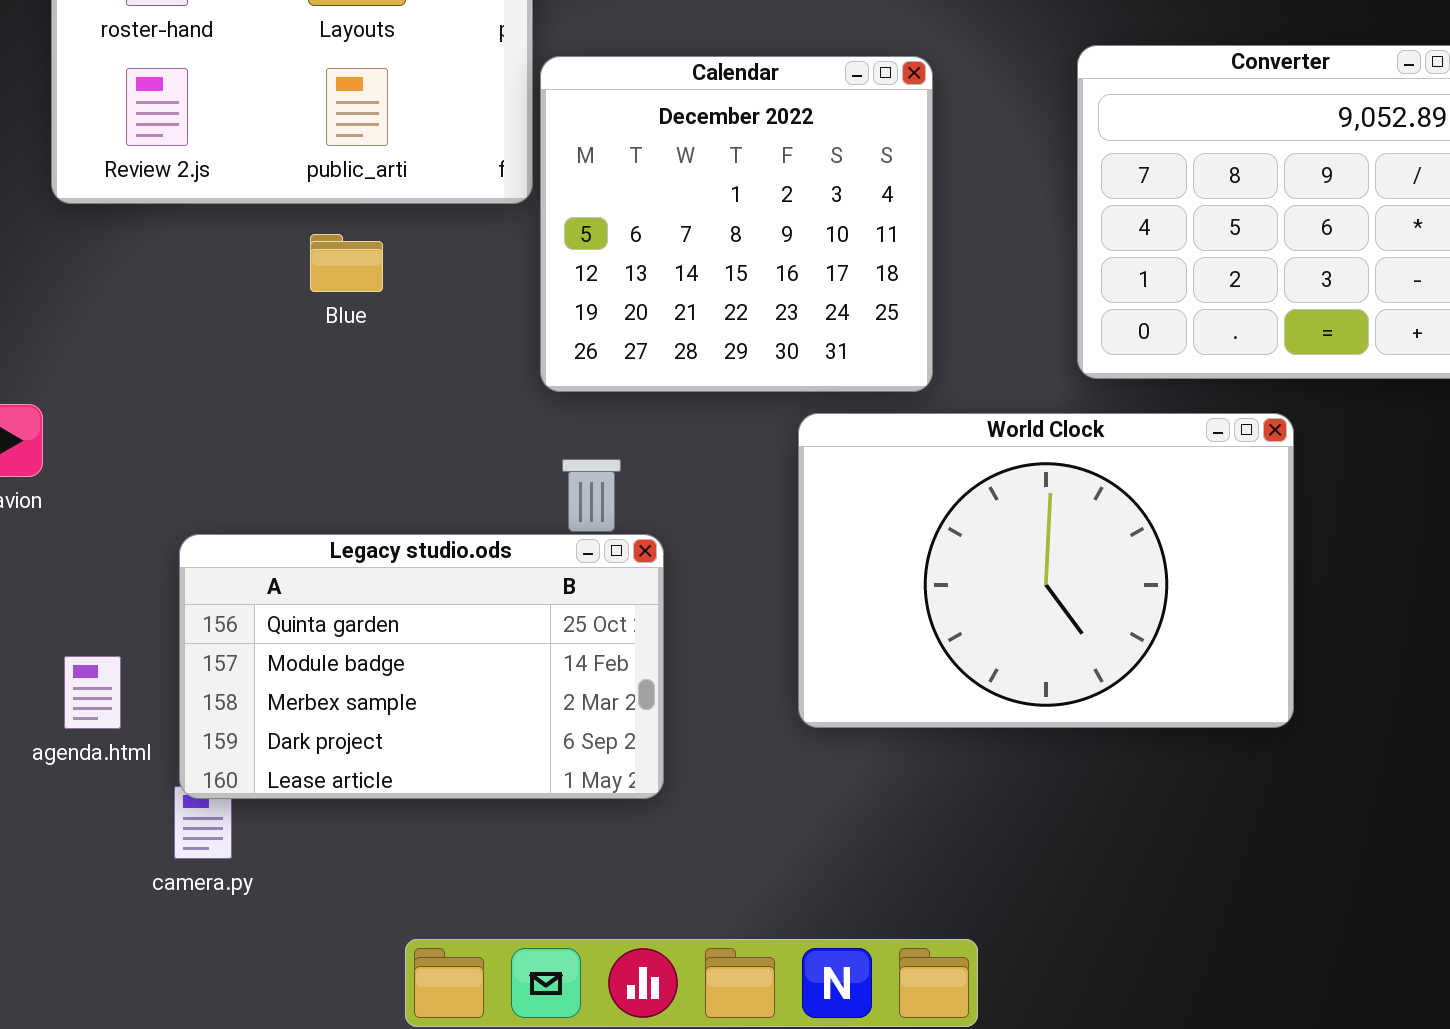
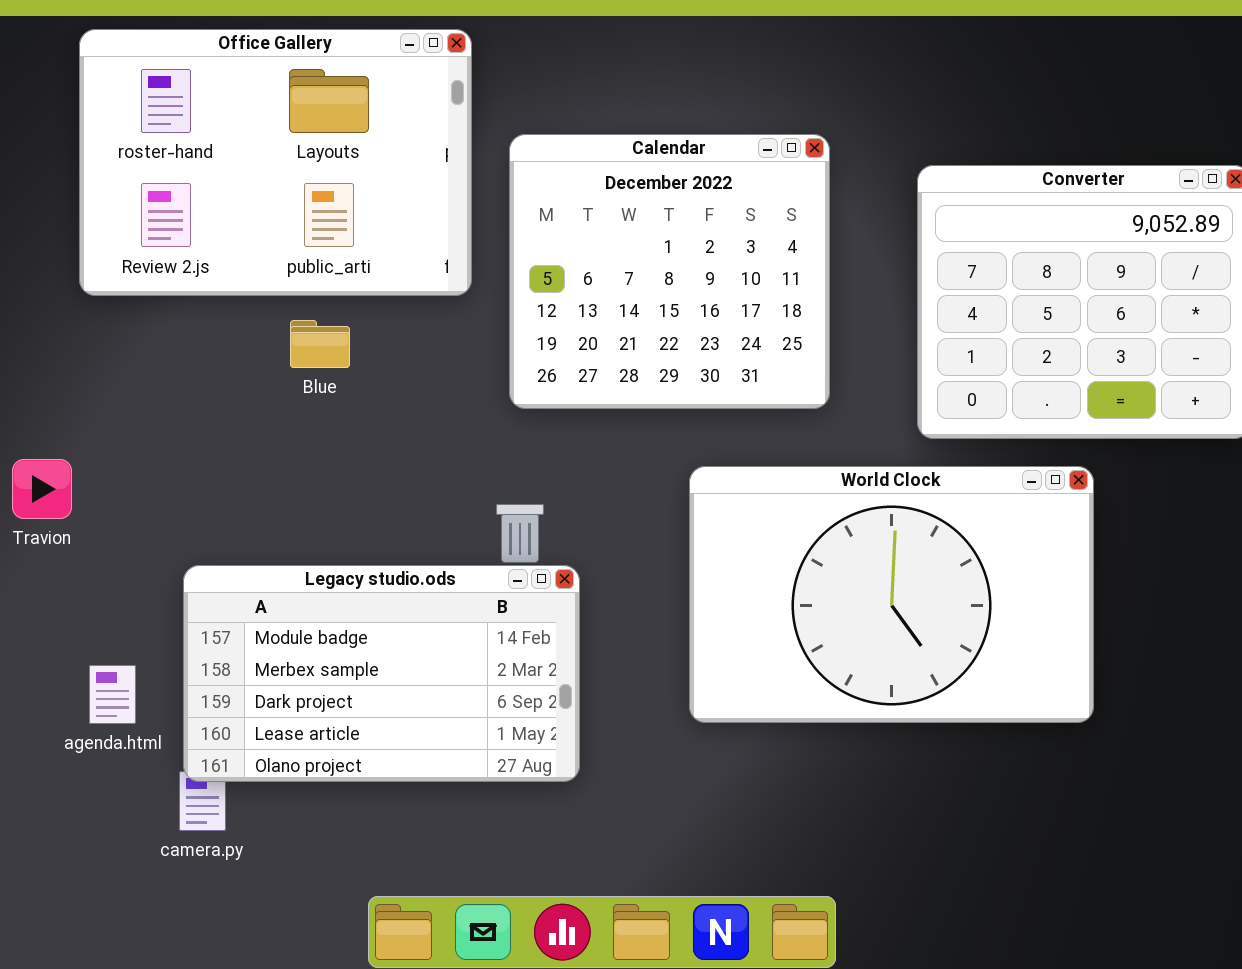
Calendar: [540,56,933,392] -> [509,134,830,409], moved
Legacy studio.ods: [179,534,664,799] -> [183,565,580,782], scrolled down 1 row

